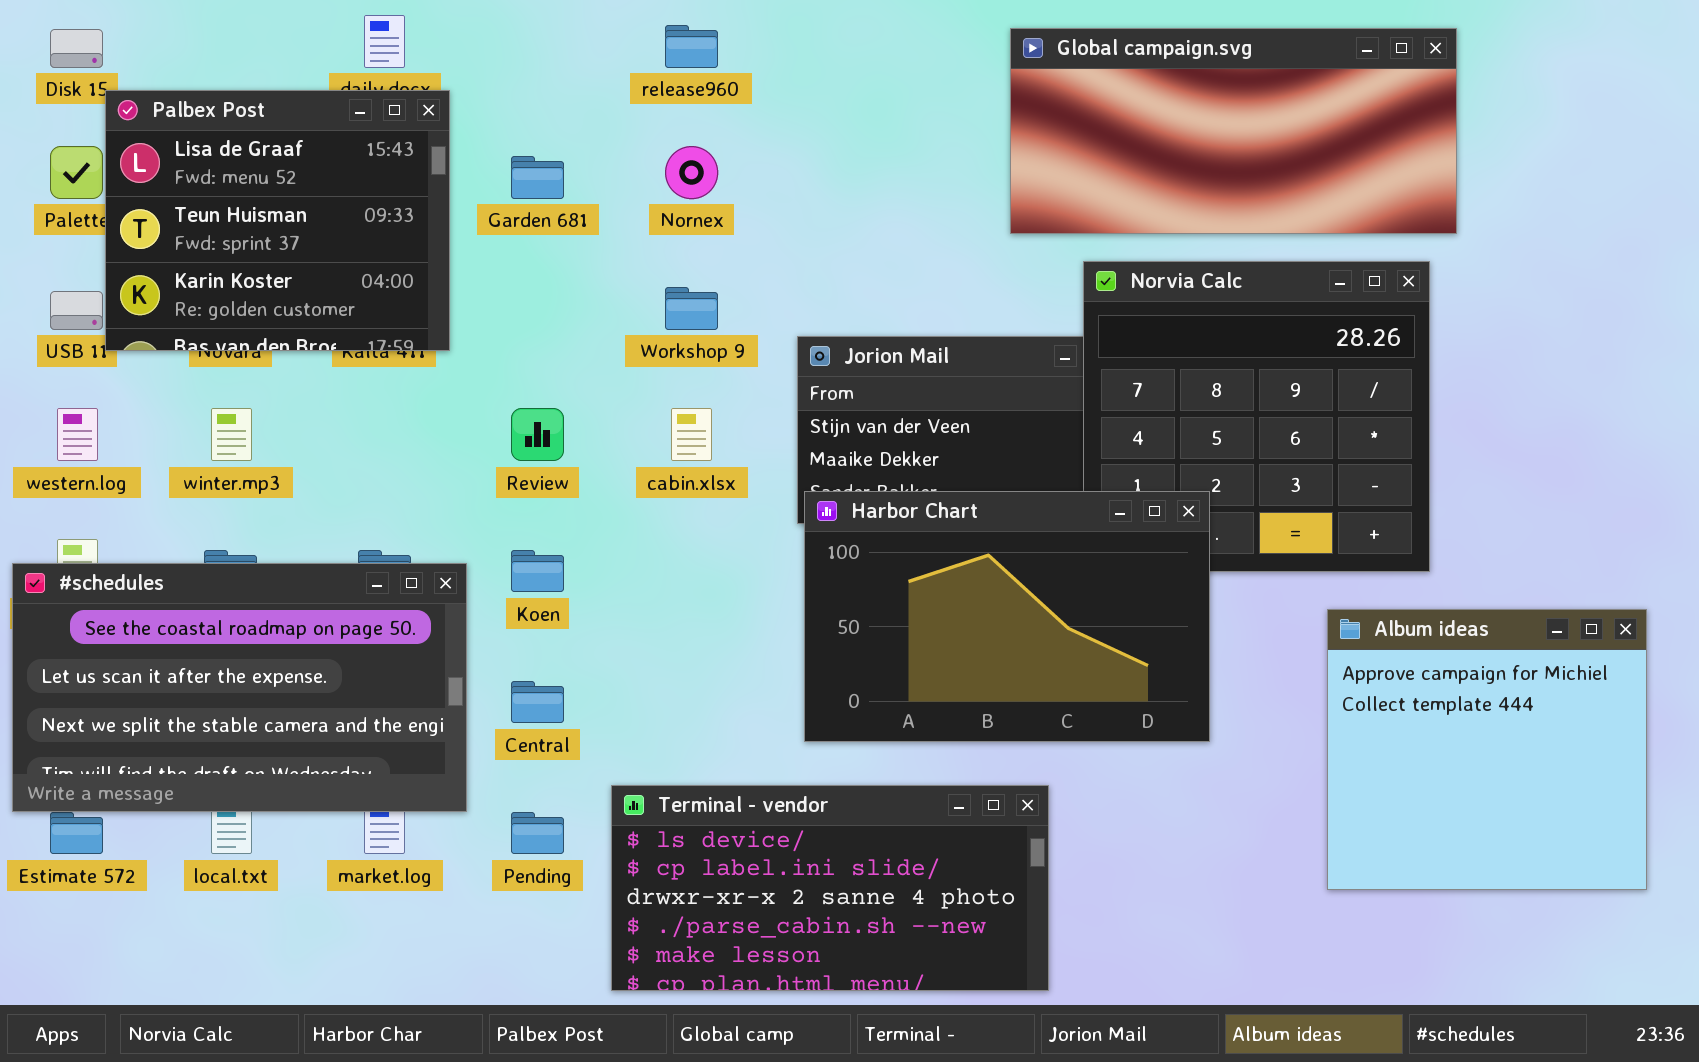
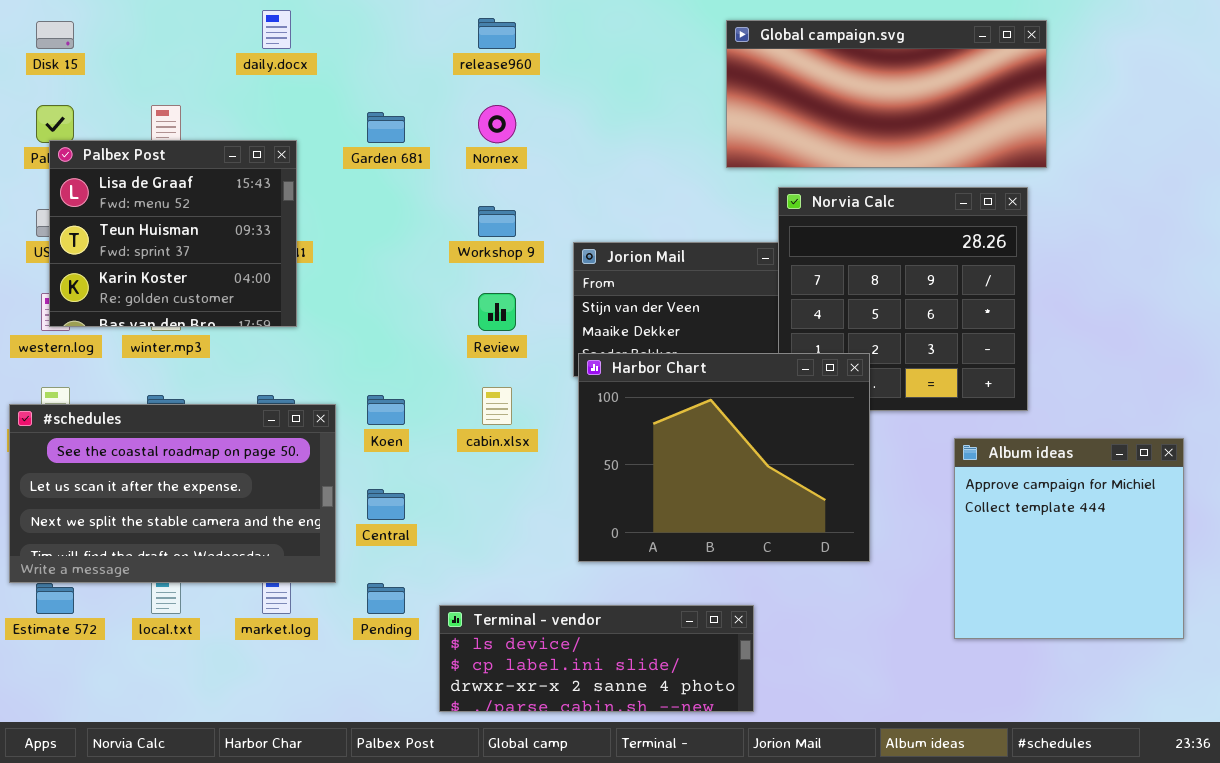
Palbex Post: [105,90,450,351] -> [49,140,297,327], moved
Review: [511,408,564,461] -> [478,293,516,331], moved
cabin.xlsx: [671,408,712,461] -> [482,387,512,425], moved
Harbor Chart: [804,491,1210,742] -> [578,353,870,562], resized
Terminal - vendor: [611,785,1049,991] -> [439,605,754,712], resized

